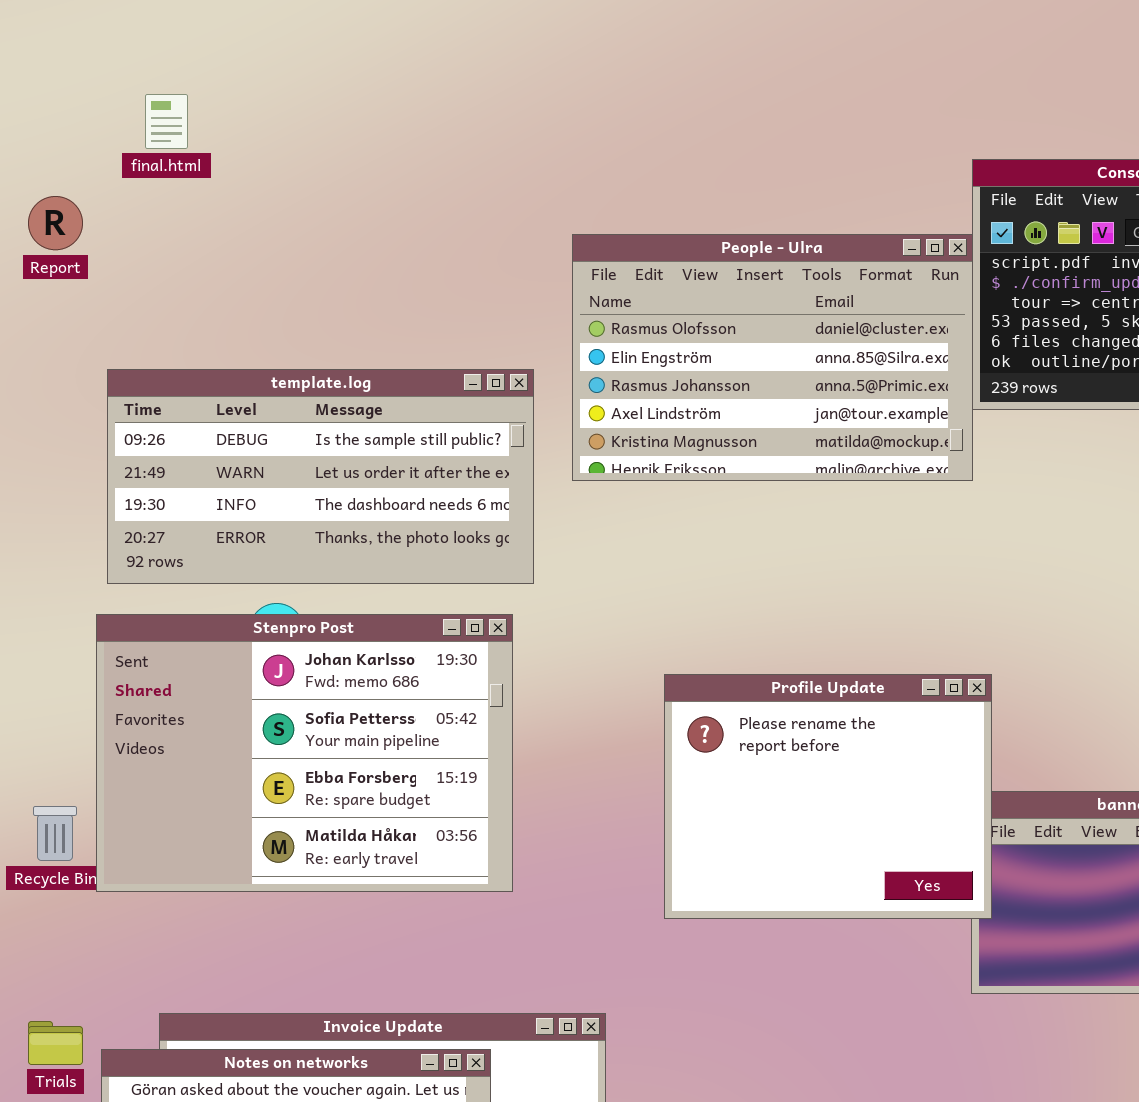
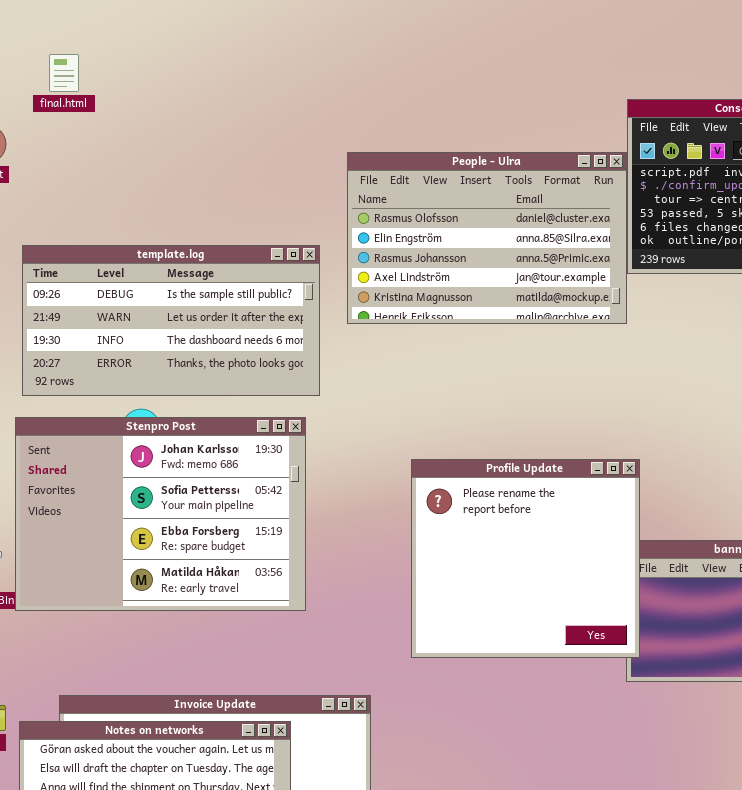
Profile Update: [664,674,992,919] -> [411,459,640,658], resized

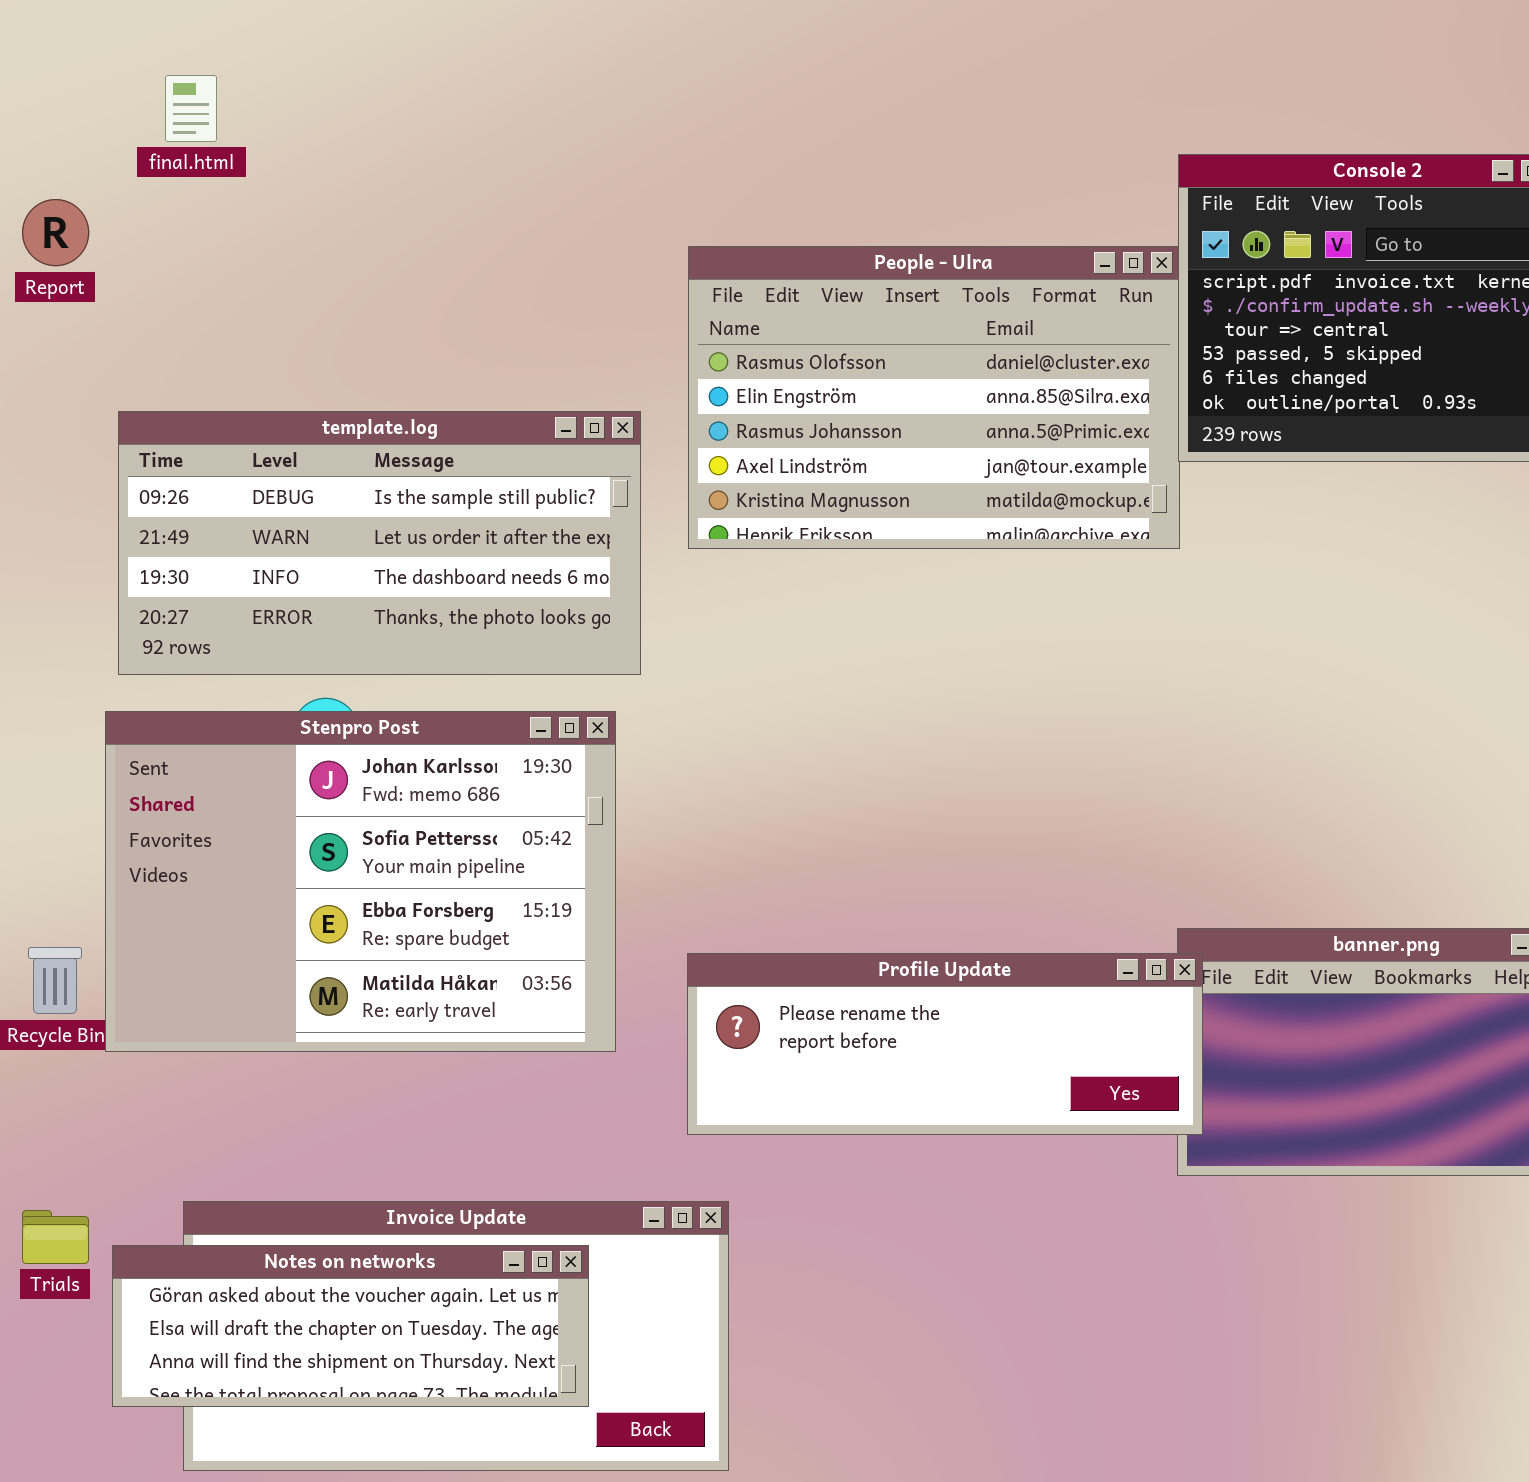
Profile Update: [411,459,640,658] -> [687,953,1203,1135], resized

